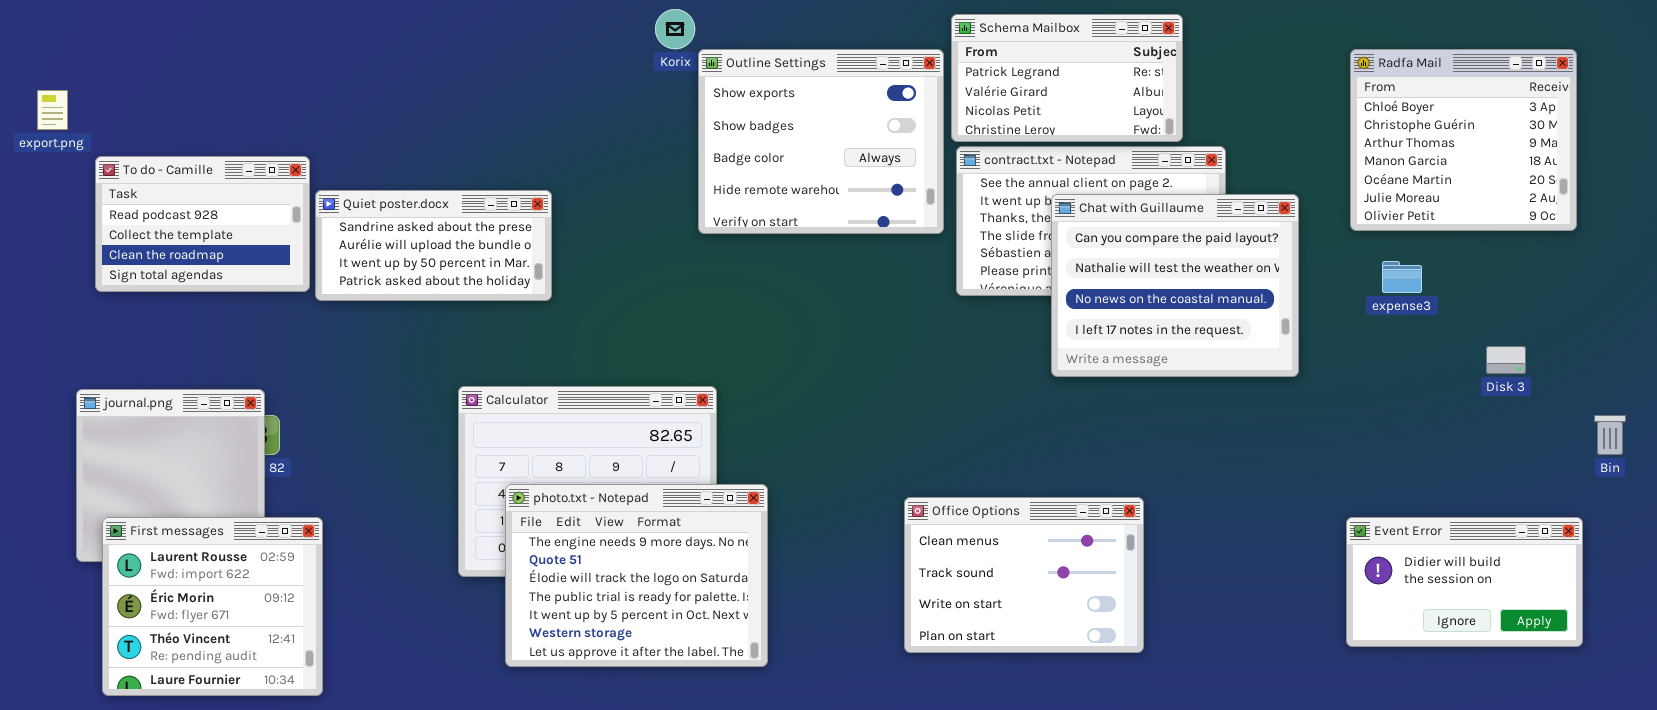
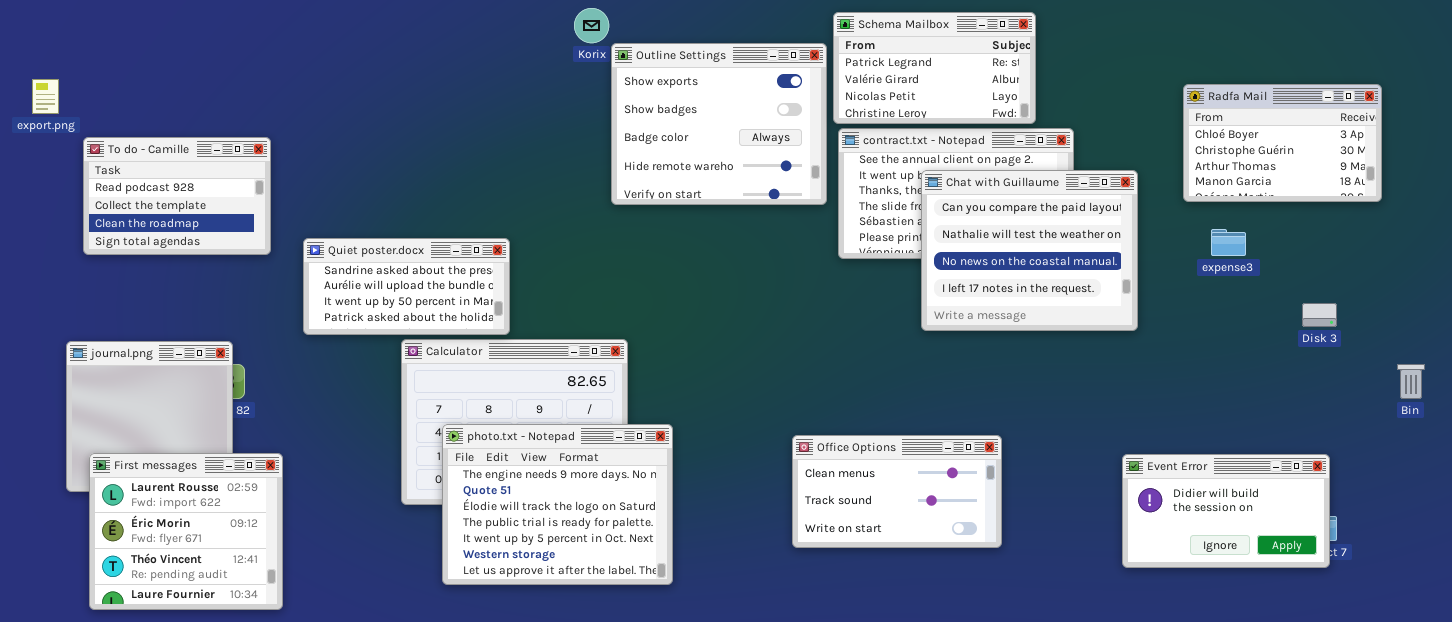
Radfa Mail: [1350,49,1577,231] -> [1183,84,1382,202], resized
Quiet poster.docx: [315,190,552,301] -> [303,238,510,335], moved
Office Options: [904,497,1144,653] -> [792,435,1002,548], resized
Event Error: [1346,517,1583,647] -> [1122,454,1330,568], moved

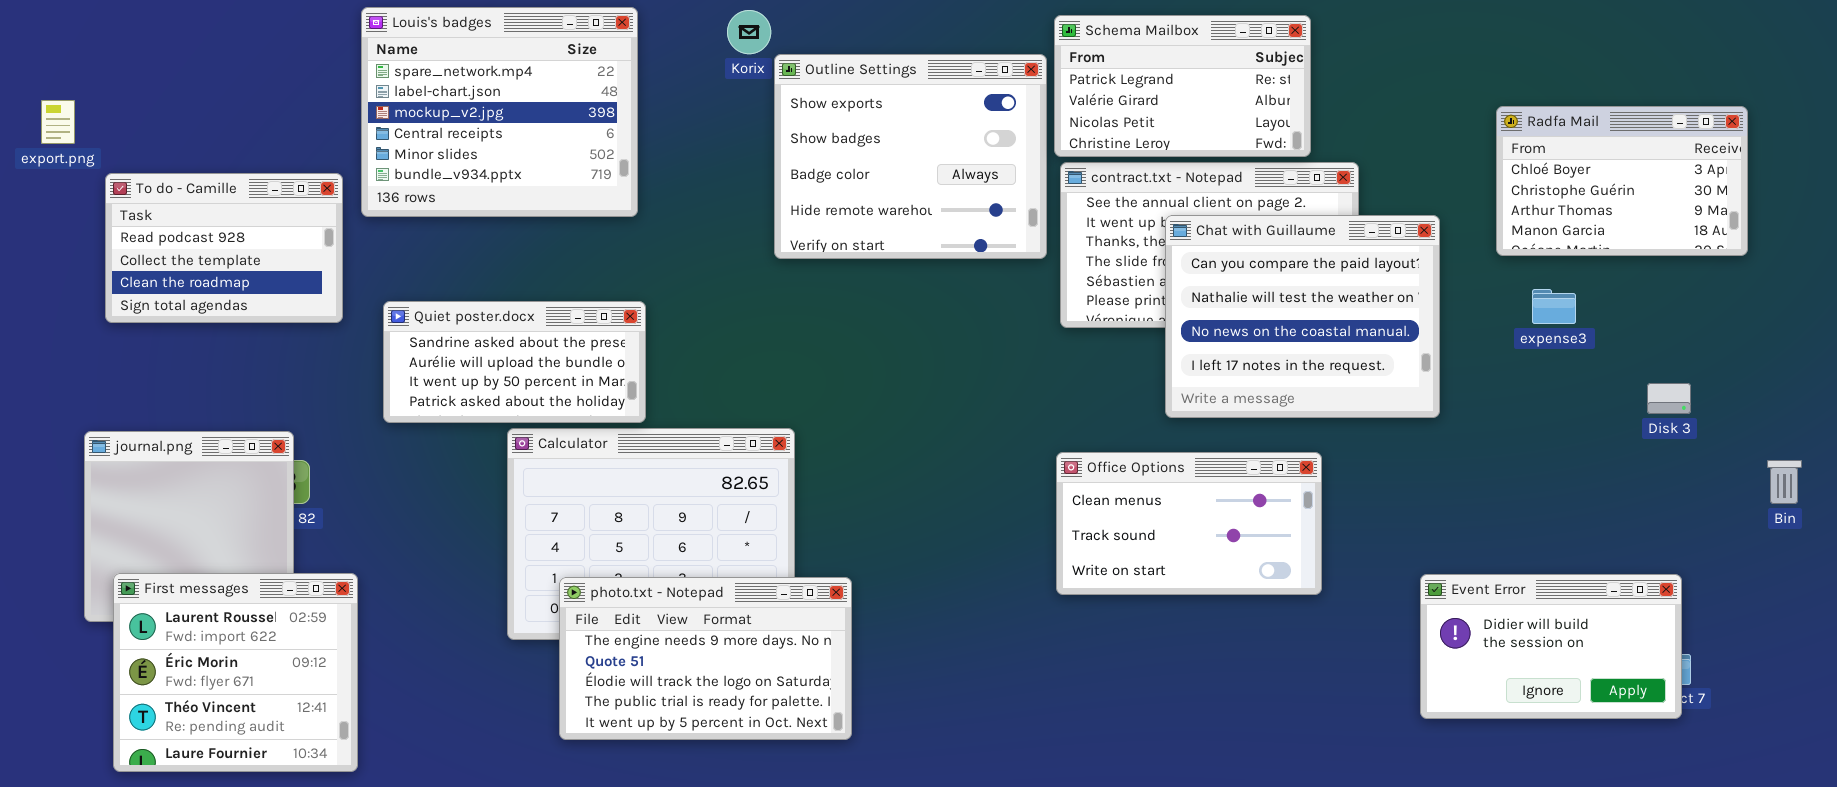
Louis's badges: none -> [361,7,638,217], opened
photo.txt - Notepad: [442,424,673,585] -> [559,577,852,740], resized
Office Options: [792,435,1002,548] -> [1056,452,1322,595], moved

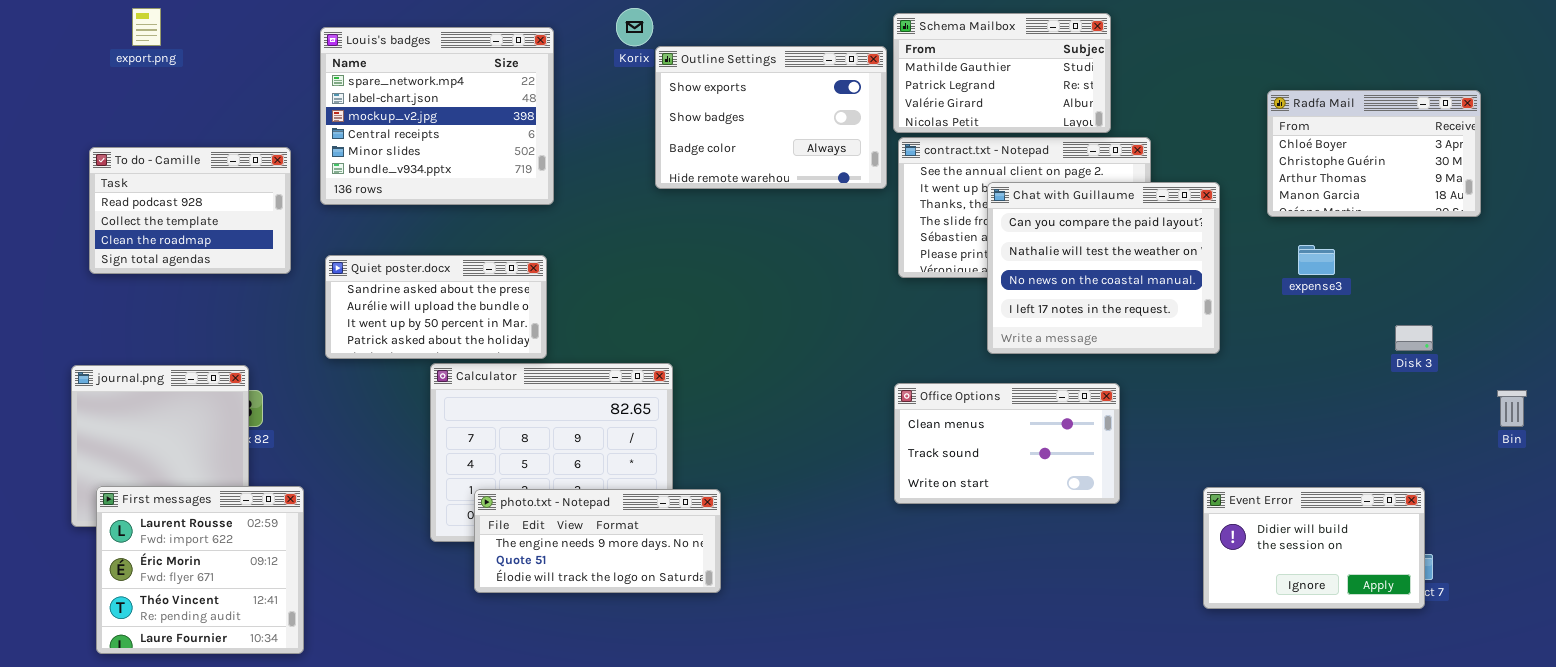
Louis's badges: [361,7,638,217] -> [320,27,554,205], moved
Schema Mailbox: [1054,15,1311,157] -> [893,13,1111,133], scrolled up 1 row
Outline Settings: [774,54,1047,259] -> [655,46,887,189], resized
export.png: [41,100,75,144] -> [132,8,161,46], moved
photo.txt - Notepad: [559,577,852,740] -> [474,489,721,593], resized

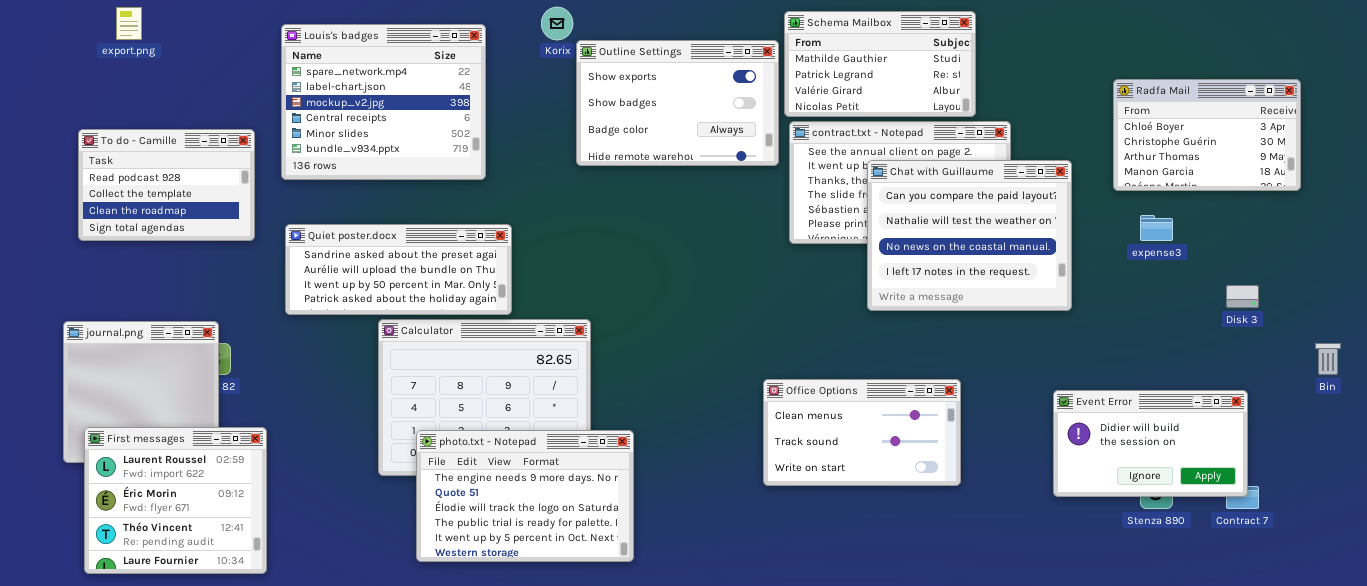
Quiet poster.docx: [325,255,547,359] -> [285,224,512,315], resized
Office Options: [894,383,1120,504] -> [763,379,961,486], moved
Event Error: [1203,487,1425,609] -> [1053,390,1248,497], moved
photo.txt - Notepad: [474,489,721,593] -> [416,430,634,562], resized

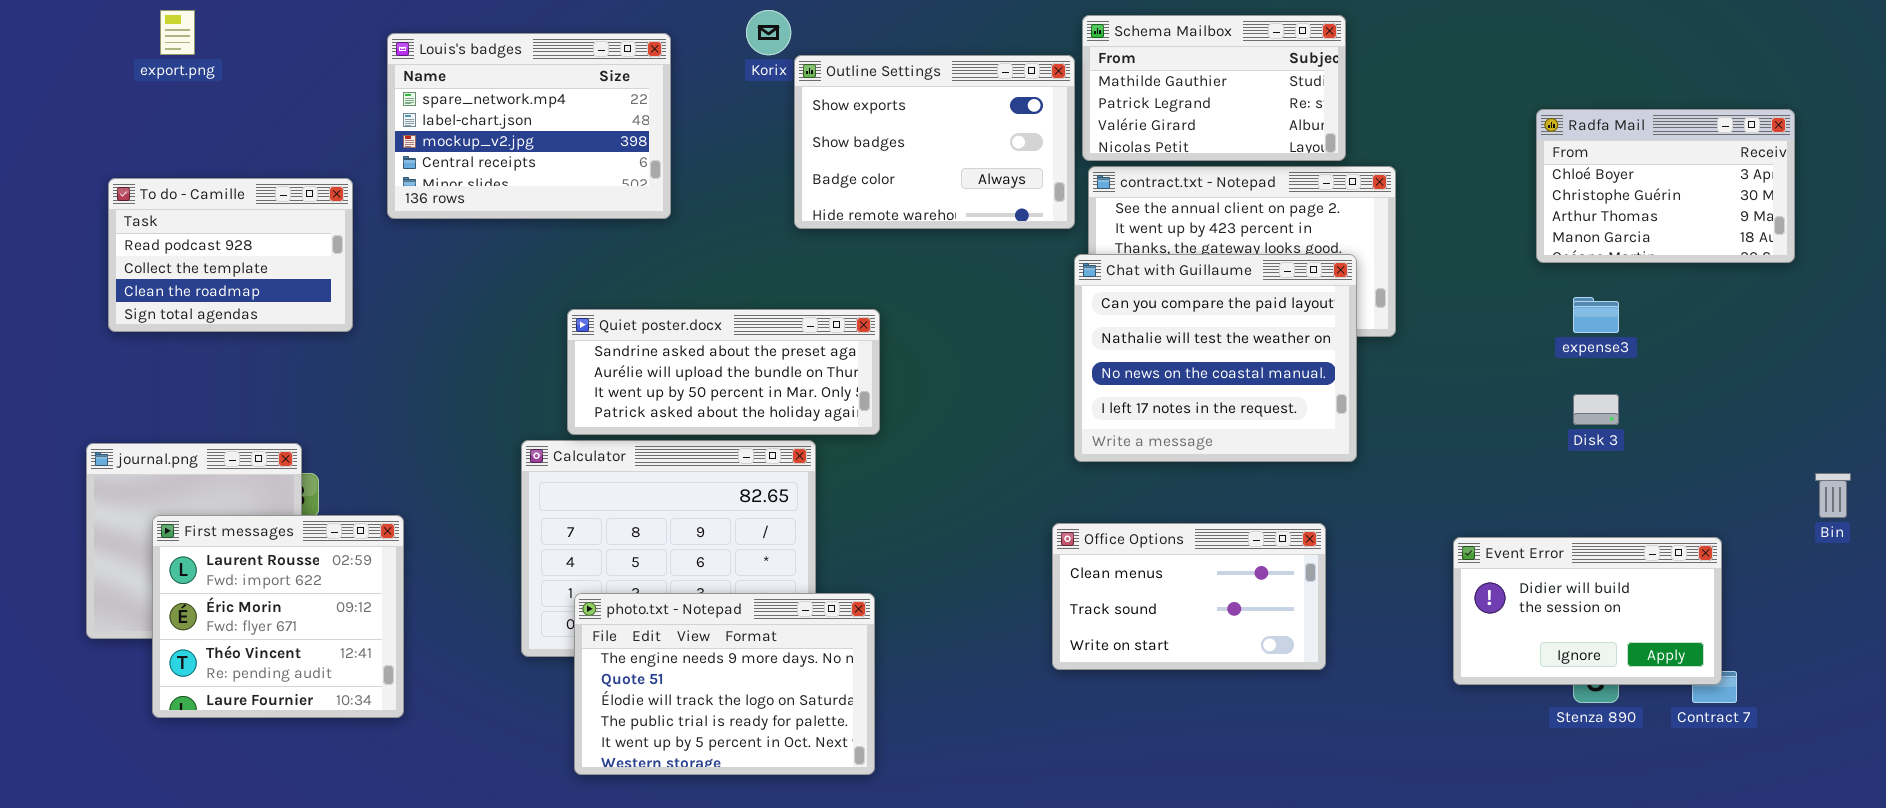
Louis's badges: [281,24,486,180] -> [387,33,671,219], resized
Chat with Guillaume: [867,160,1072,311] -> [1074,254,1357,462], moved
Quiet poster.docx: [285,224,512,315] -> [567,309,880,435], moved
Disk 3: [1226,285,1259,308] -> [1573,394,1619,425], moved
First messages: [84,427,267,574] -> [152,515,404,718], moved

